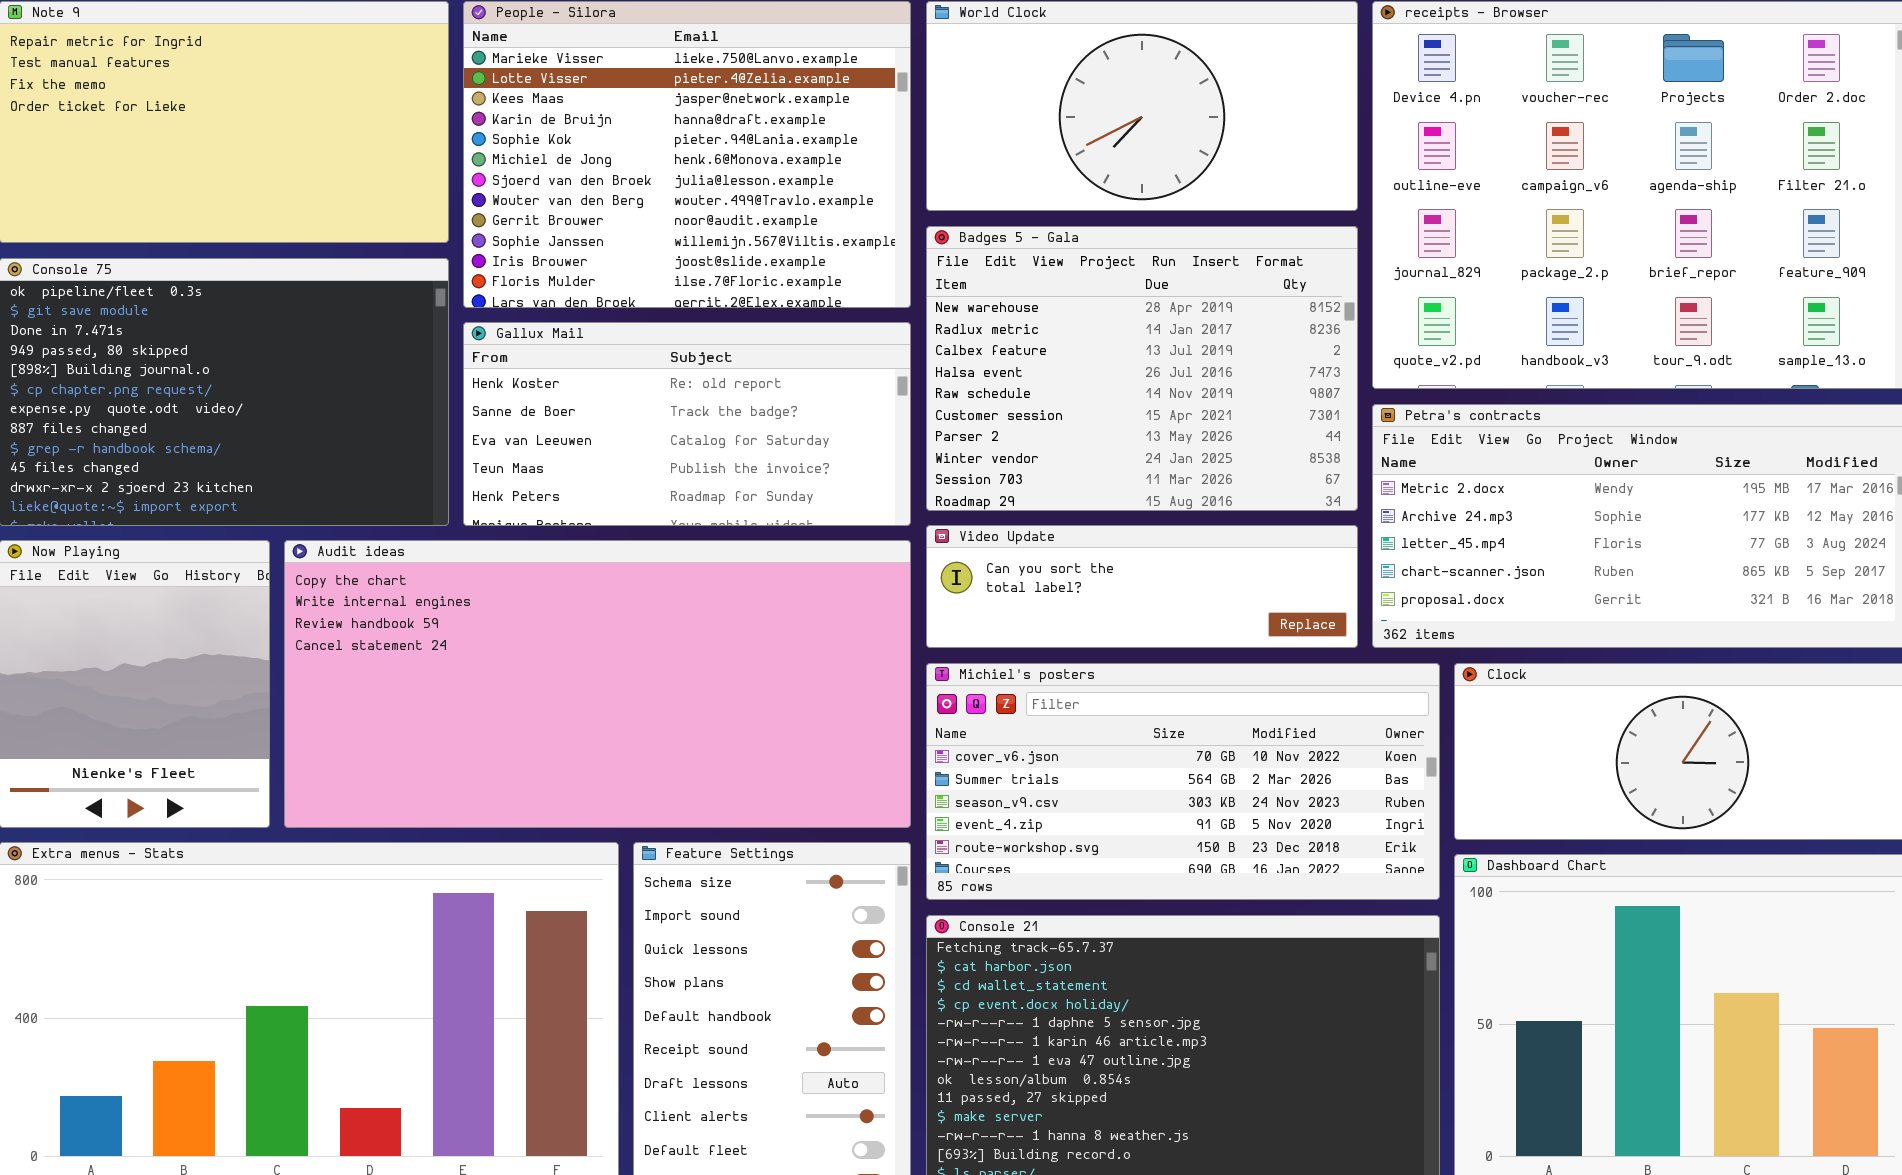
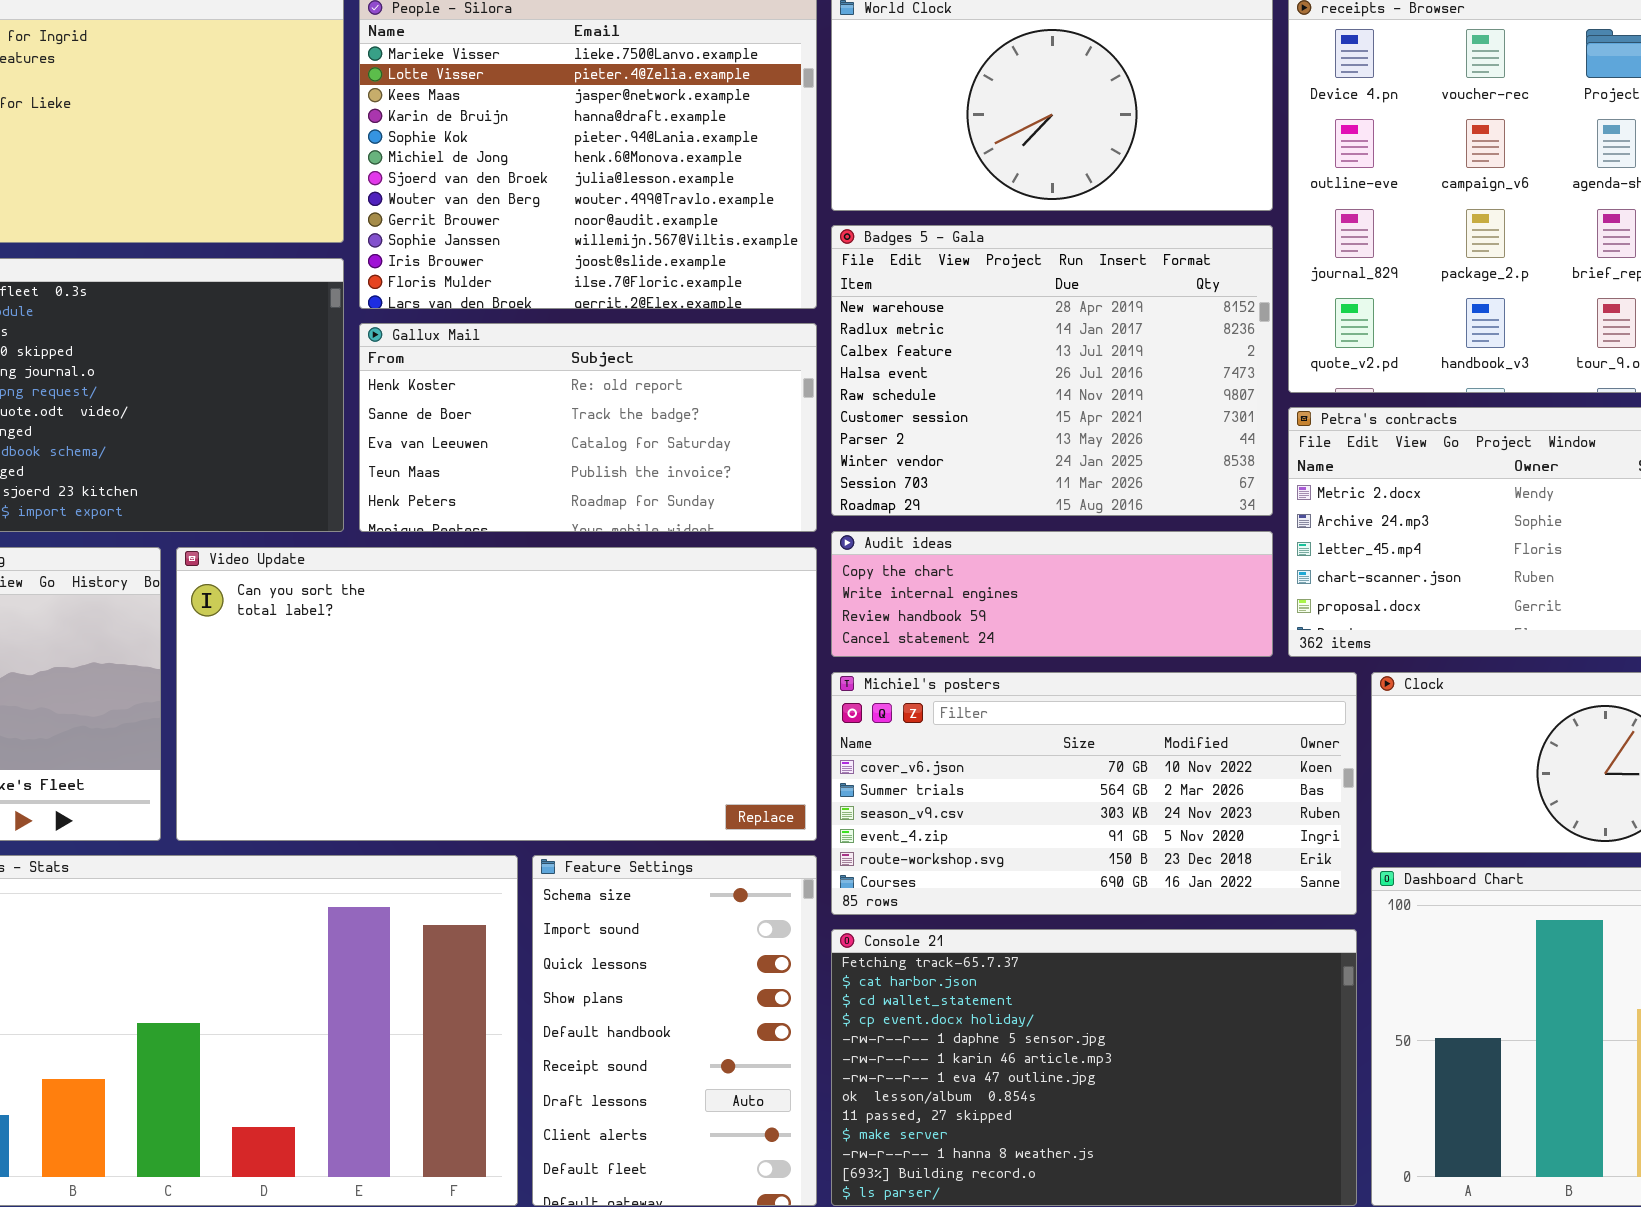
Video Update: [926,525,1358,648] -> [176,547,817,841], moved, resized
Audit ideas: [284,540,911,828] -> [831,531,1273,657], moved, resized

